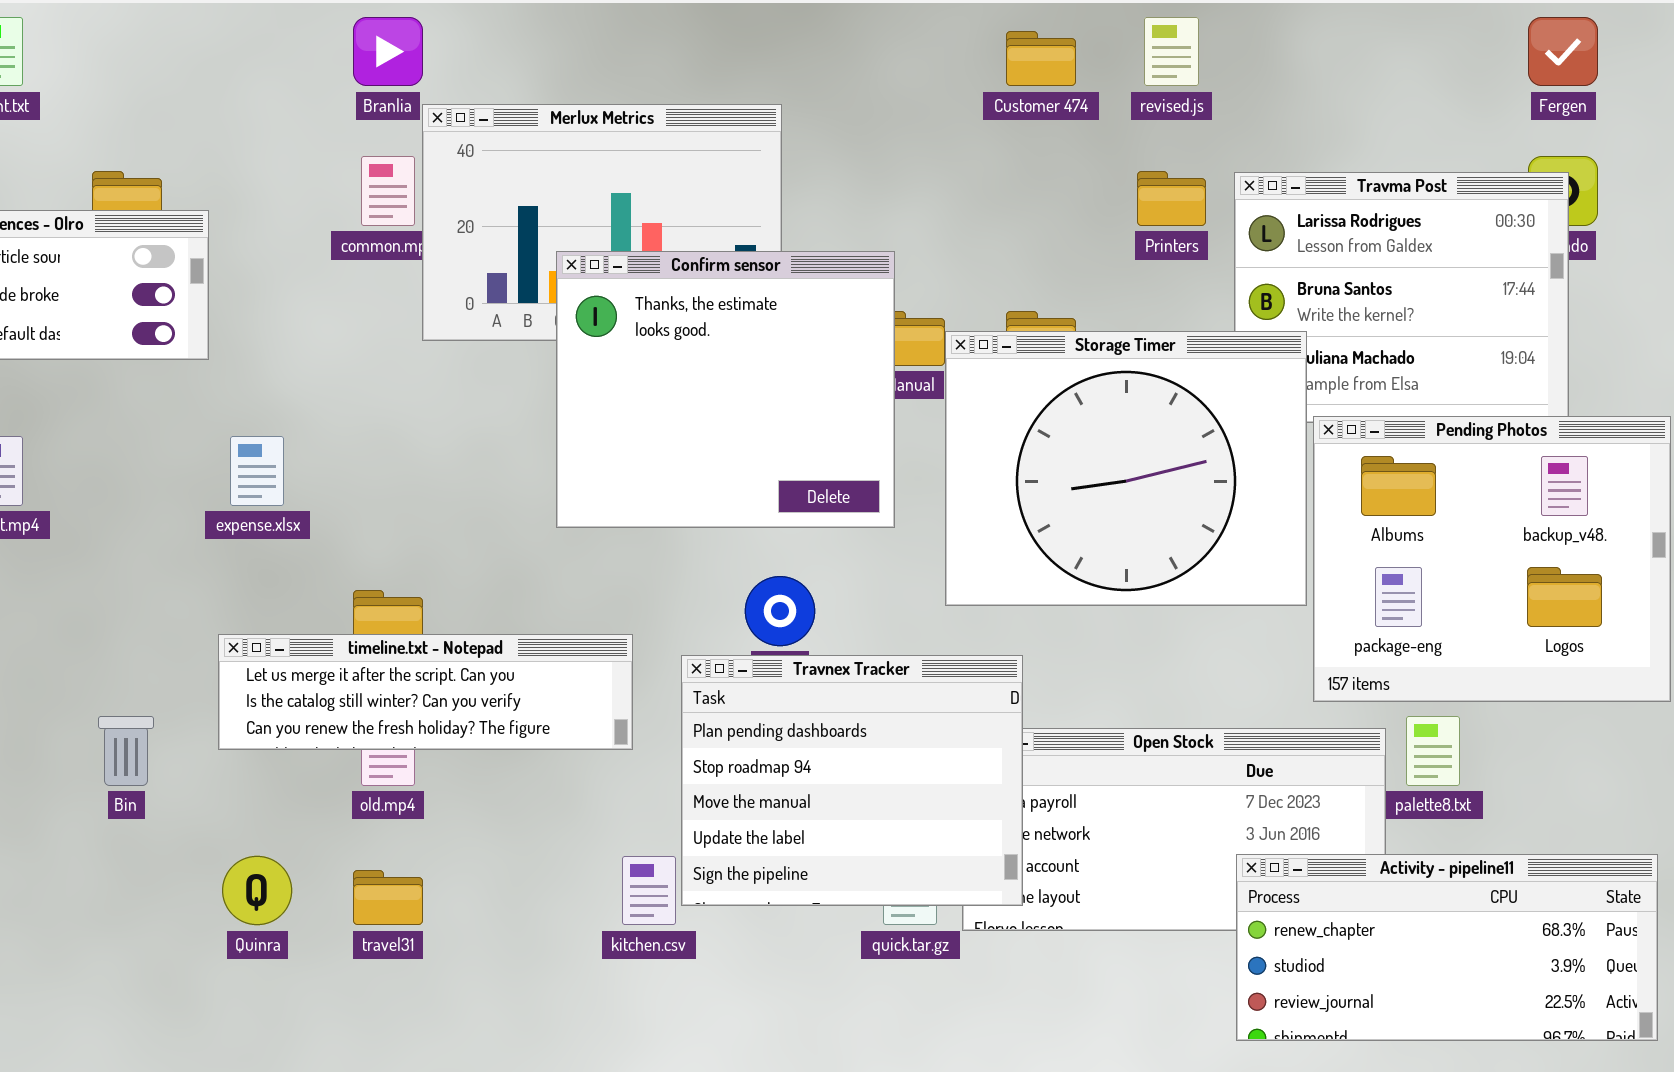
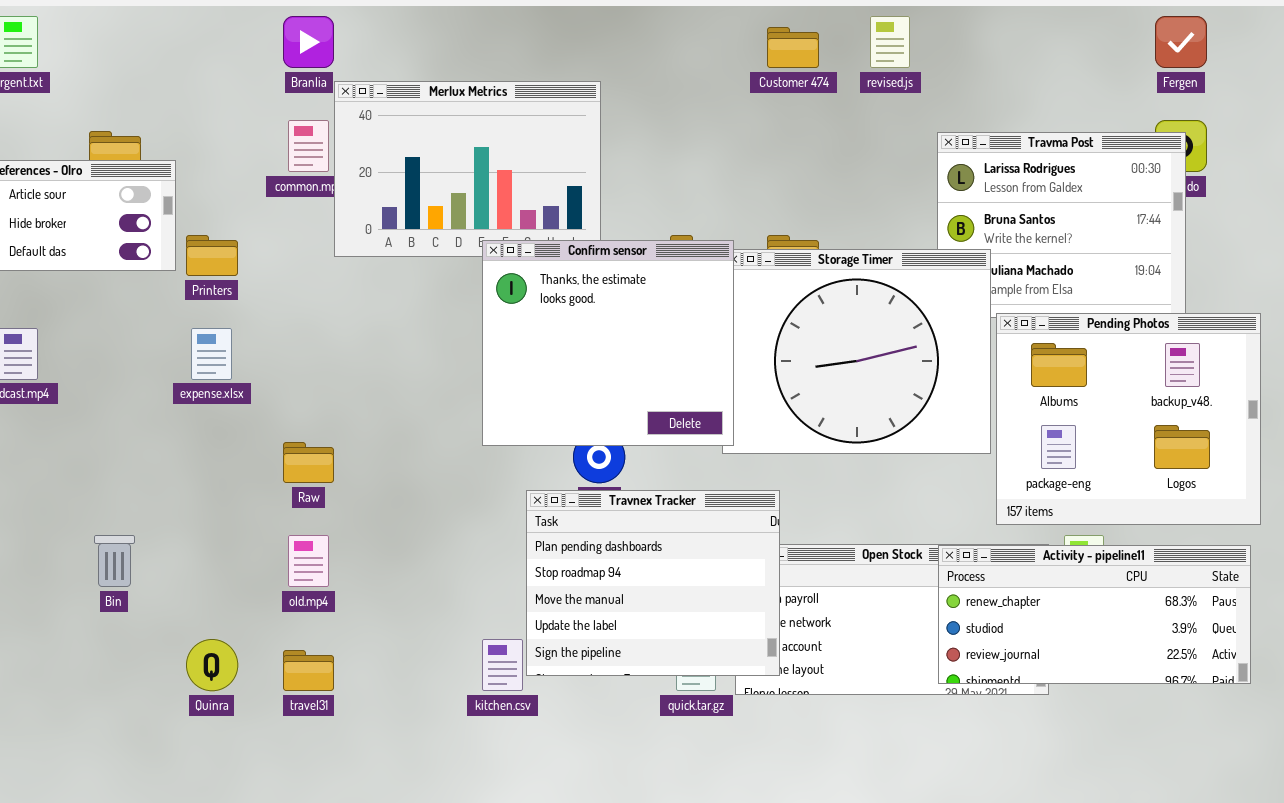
Printers: [1137,171,1206,226] -> [186,235,238,276], moved
Confirm sensor: [556,251,895,528] -> [482,240,734,446], moved
timeline.txt - Notepad: [218,634,633,750] -> none, closed
Activity - pipeline11: [1236,854,1658,1041] -> [938,545,1251,684], moved

